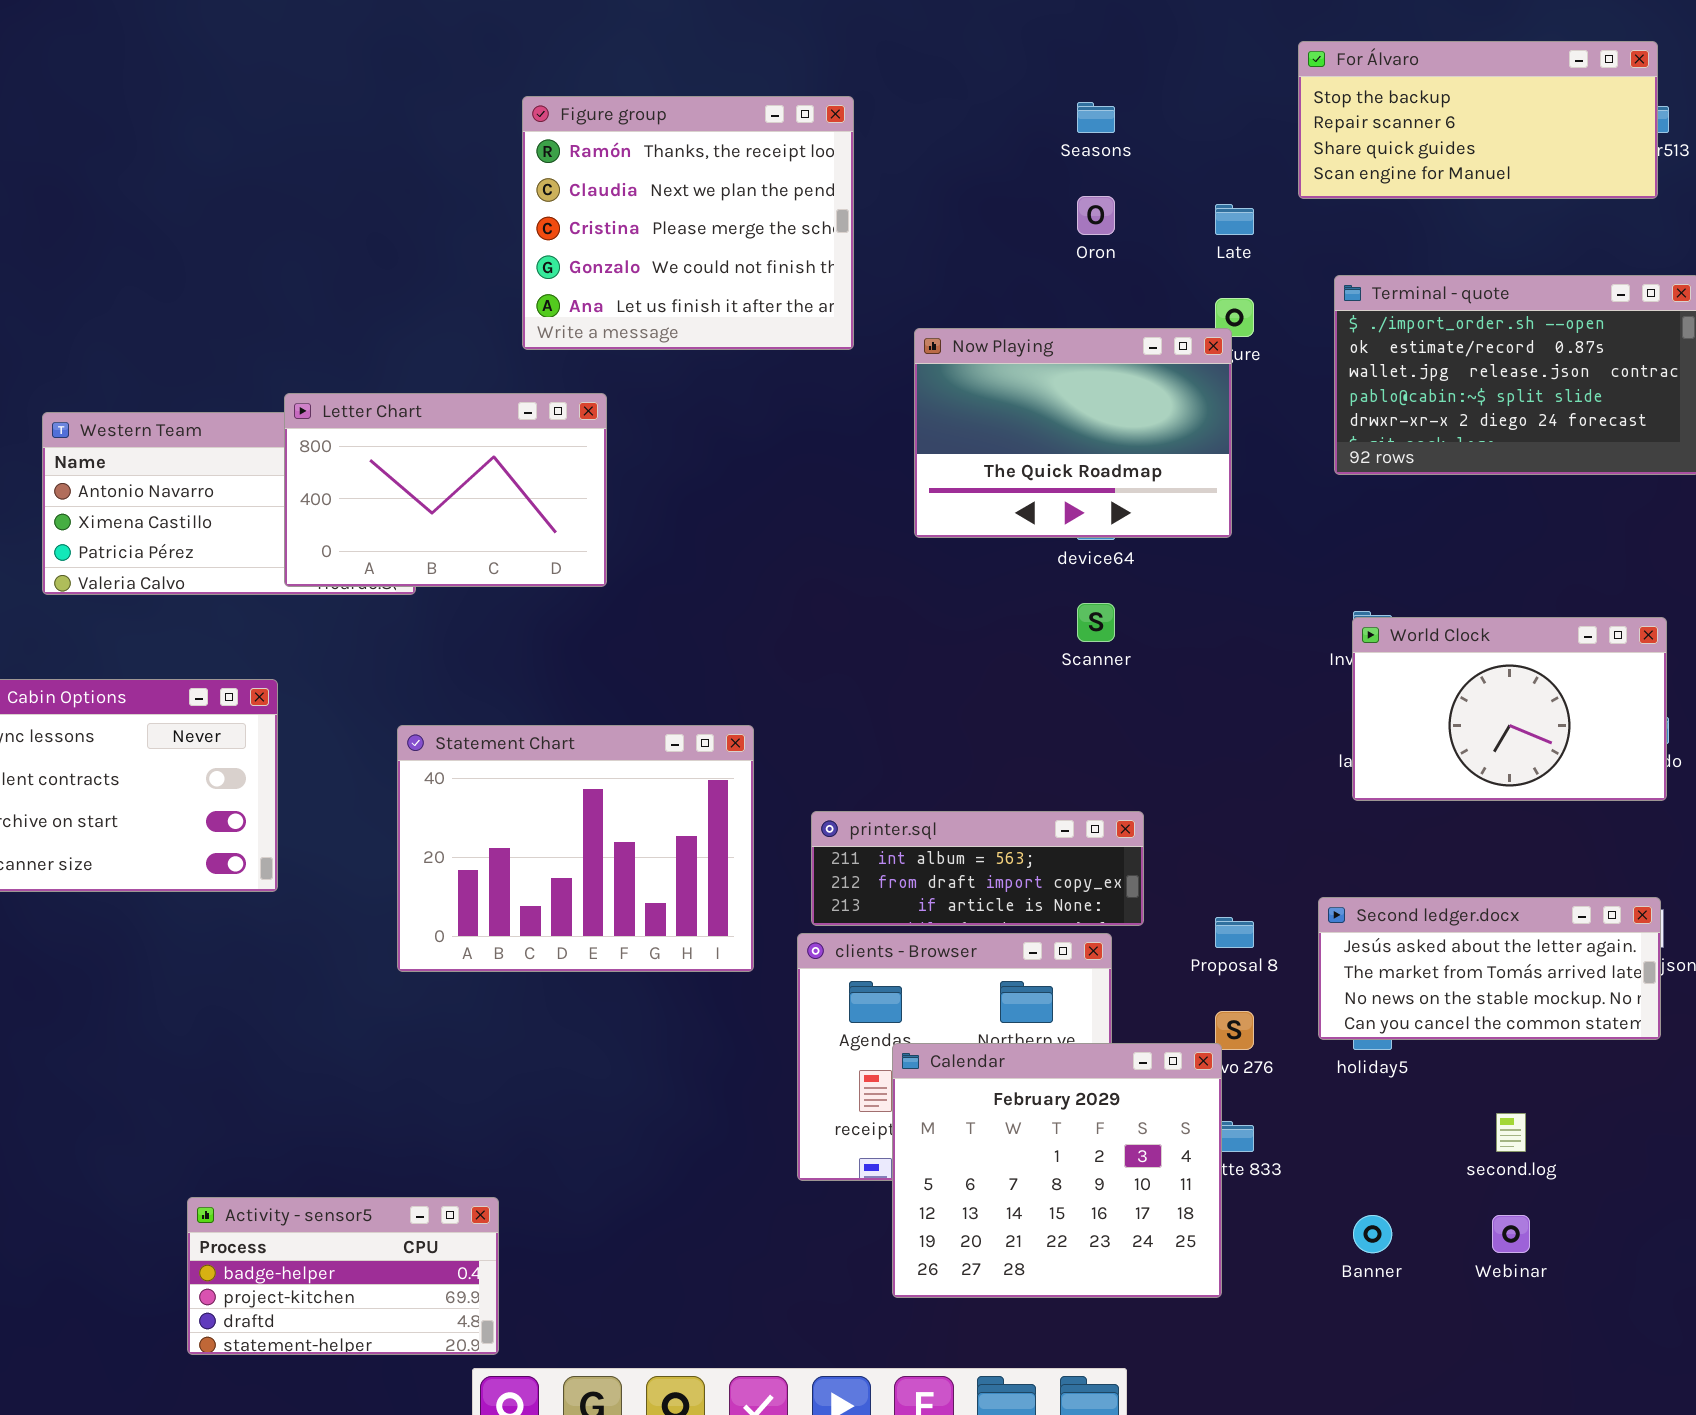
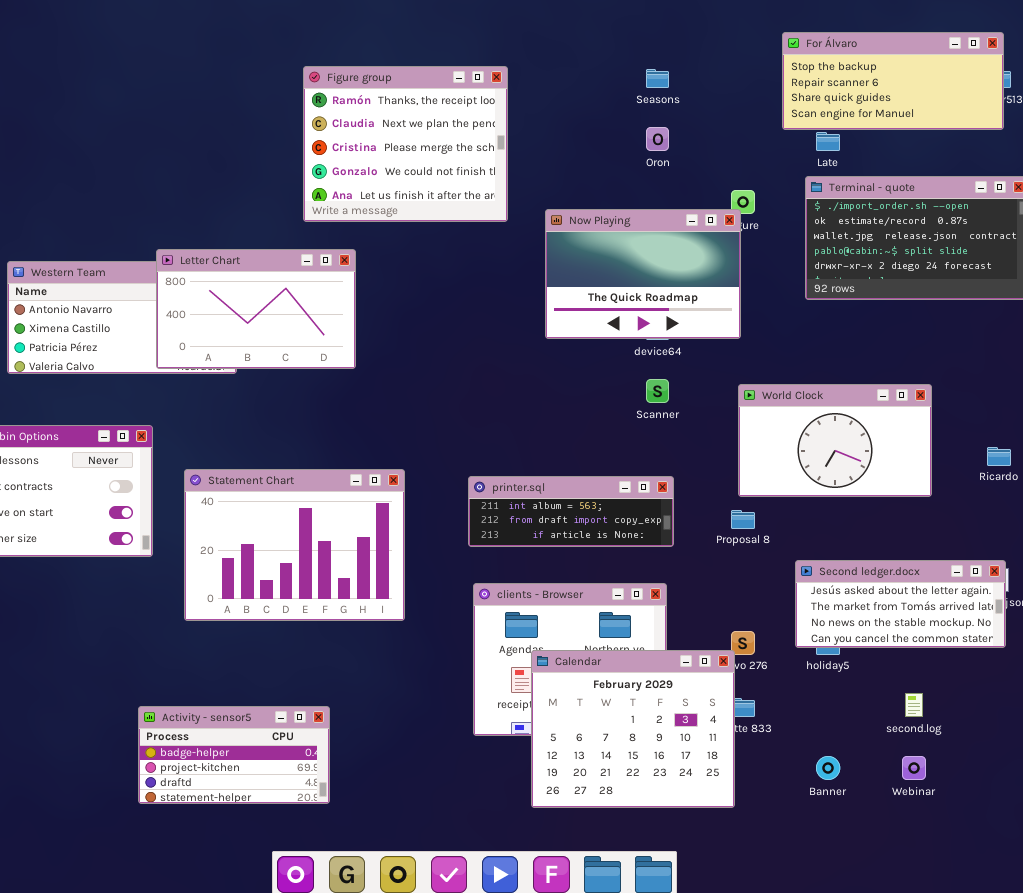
Late: [1215,204,1254,235] -> [816,132,840,151], moved
World Clock: [1352,617,1667,801] -> [738,384,932,497], moved
Statement Chart: [397,725,754,972] -> [184,469,405,621], moved
printer.sql: [811,811,1144,926] -> [468,476,674,547], moved
Proposal 8: [1215,917,1254,948] -> [731,510,755,529], moved
Activity - sensor5: [187,1197,499,1355] -> [138,706,330,804], moved

